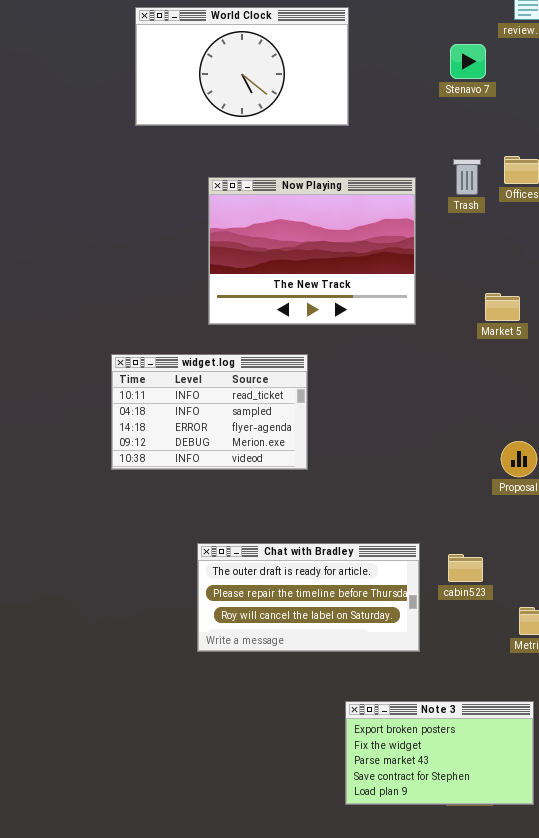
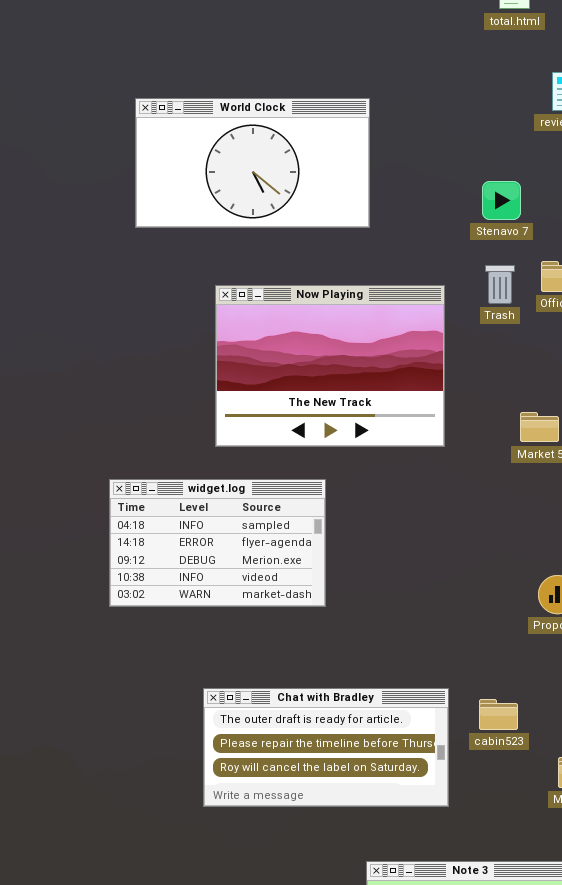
Stenavo 7: [450,44,486,79] -> [482,181,521,220], moved
widget.log: [111,354,308,470] -> [109,479,326,607], scrolled down 1 row

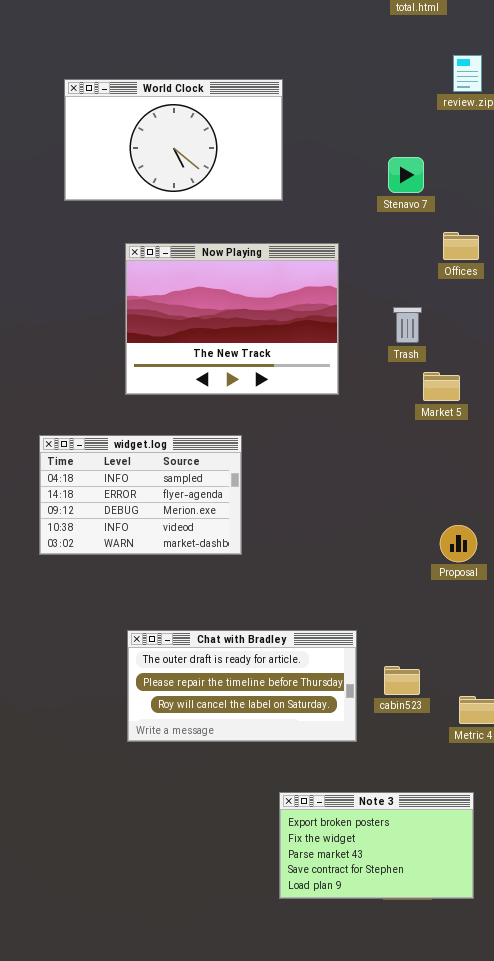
Trash: [485,265,515,304] -> [393,307,422,343], moved
Now Playing: [215,285,445,447] -> [125,243,339,395], moved
cabin523: [479,699,518,730] -> [384,666,420,695], moved

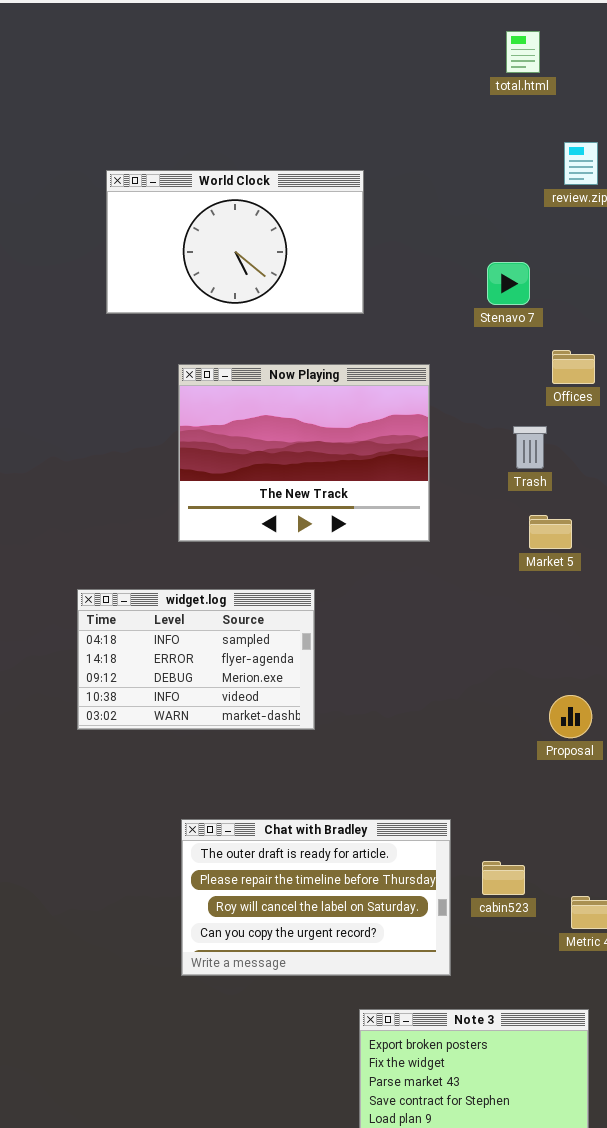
Trash: [393,307,422,343] -> [513,426,547,469], moved
Chat with Bradley: [127,630,357,742] -> [181,819,451,976], resized

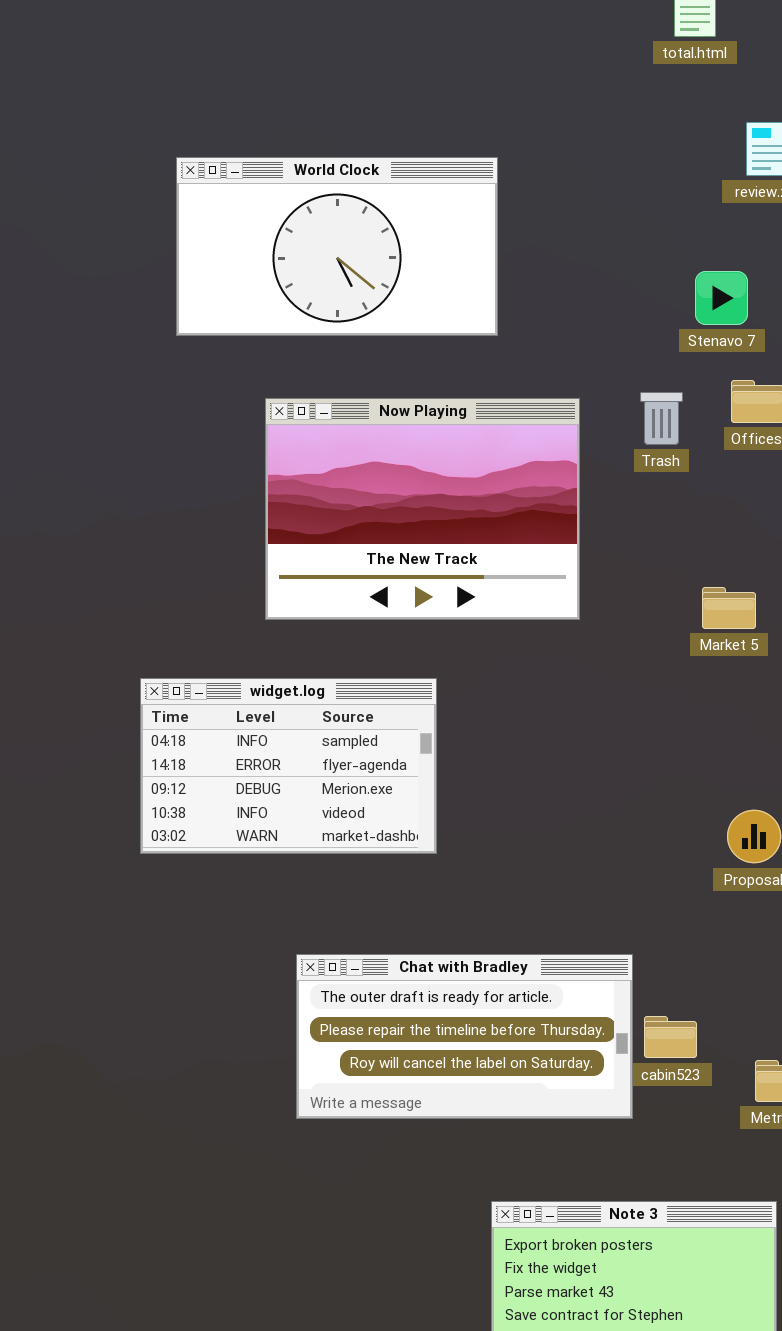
Stenavo 7: [487,262,530,305] -> [695,271,748,325], moved
Trash: [513,426,547,469] -> [640,392,683,445], moved
Chat with Bradley: [181,819,451,976] -> [296,954,633,1119], moved, resized

